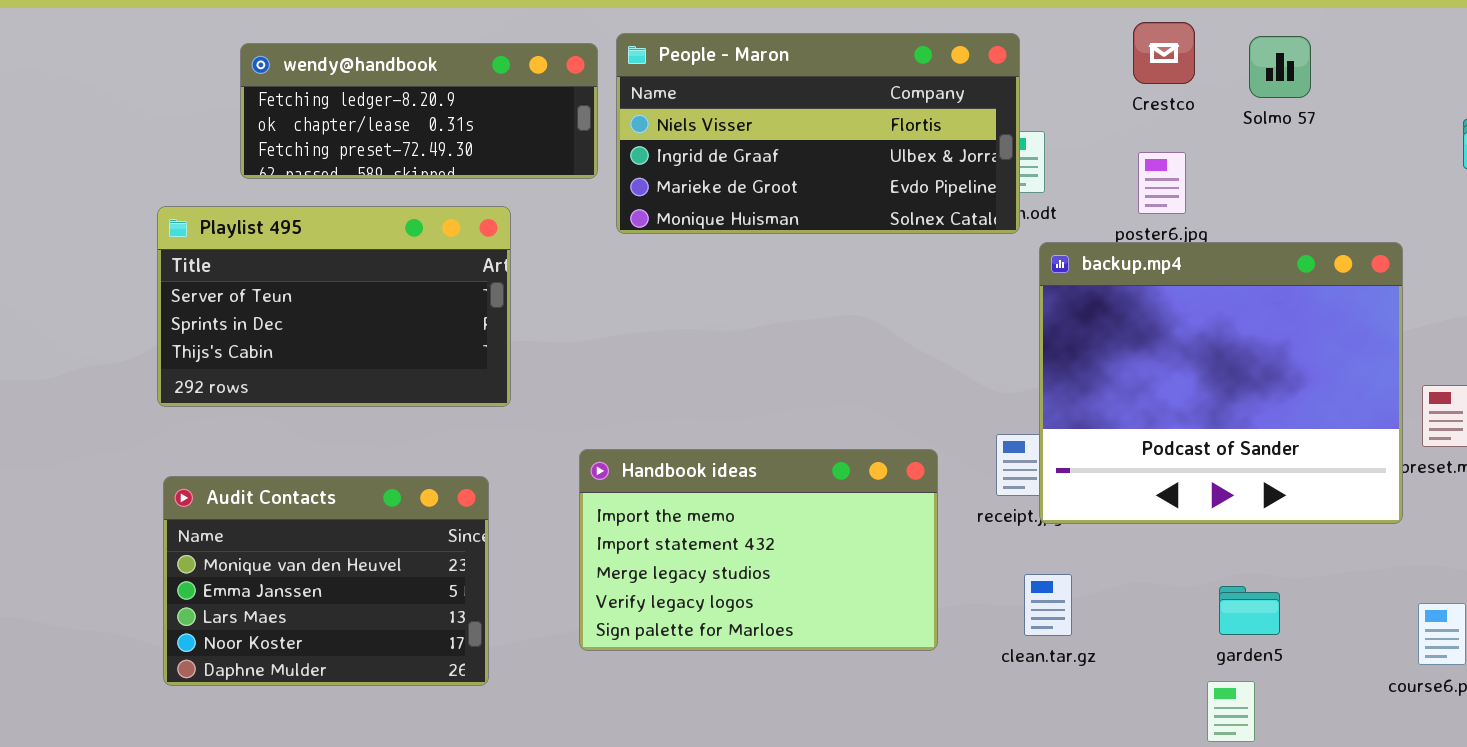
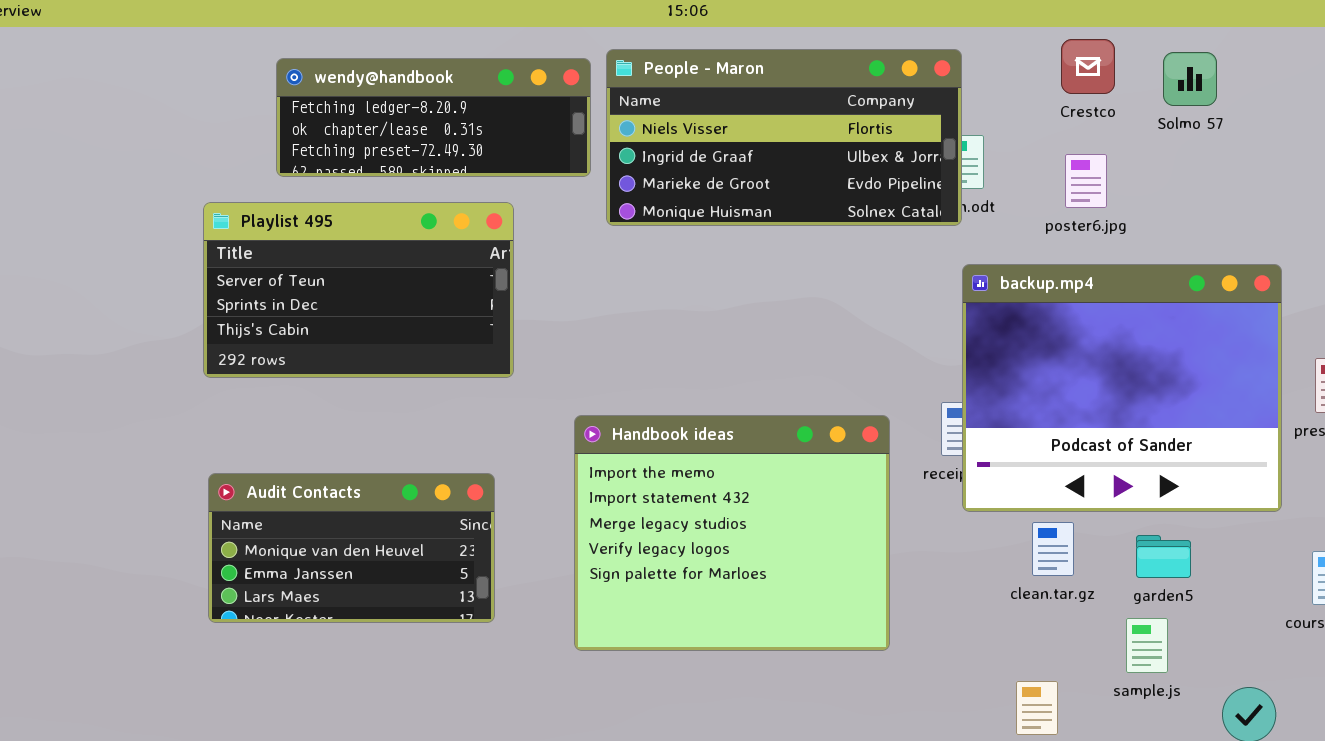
backup.mp4: [1039,242,1403,524] -> [962,264,1282,512], moved
Handbook ideas: [579,449,938,651] -> [574,415,890,651], resized
Audit Contacts: [163,476,489,686] -> [208,473,495,623], resized
clean.tar.gz: [1024,574,1072,636] -> [1032,522,1074,576], moved

